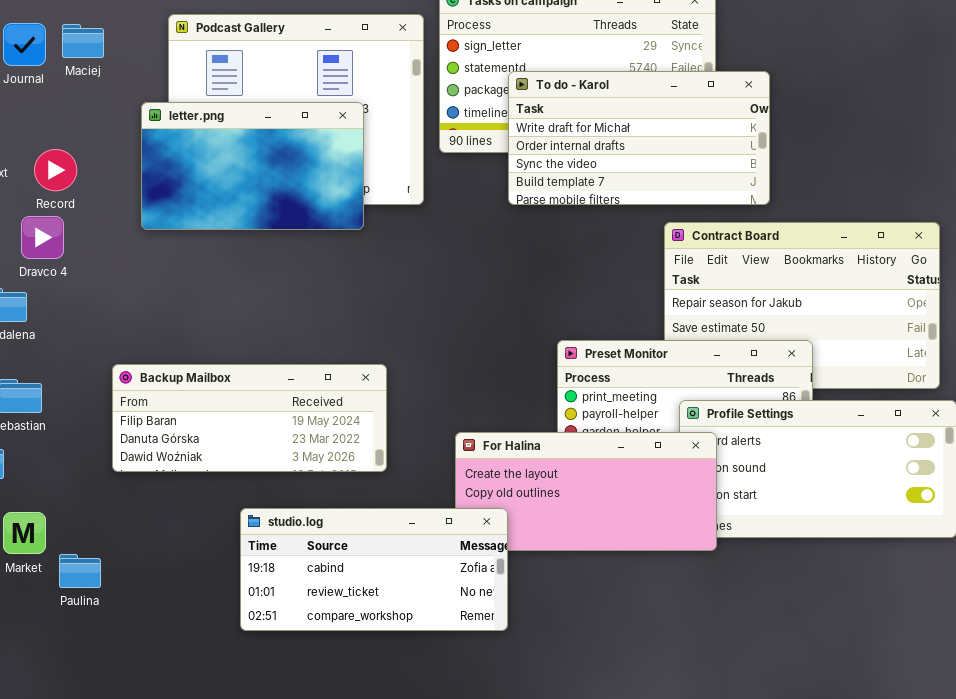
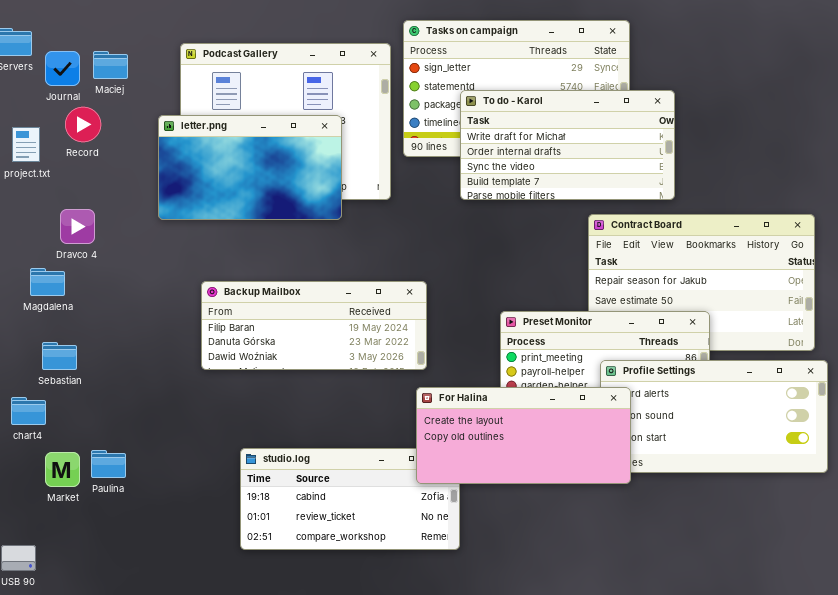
Record: [34,149,77,191] -> [65,107,101,142], moved
Backup Mailbox: [112,364,387,472] -> [201,281,427,370], moved
For Halina: [455,432,717,551] -> [416,387,631,484], raised
Paulina: [59,554,101,588] -> [91,450,126,478], moved

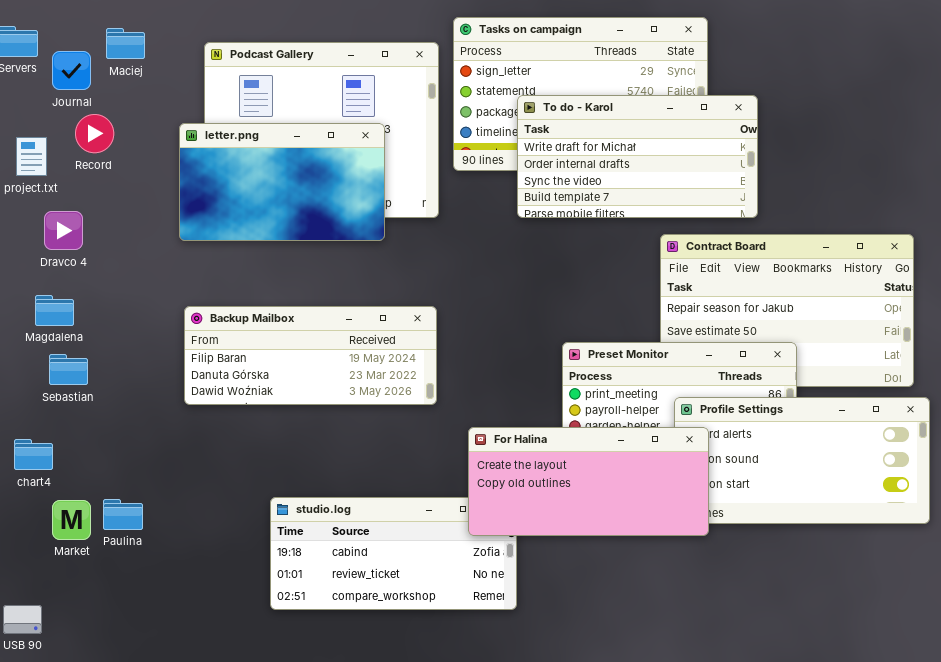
Maciej: [93,51,128,79] -> [106,28,145,59], moved
Dravco 4: [60,209,95,244] -> [44,211,83,250], moved
Backup Mailbox: [201,281,427,370] -> [184,306,437,405], moved
Sebastian: [42,342,77,370] -> [49,354,88,385], moved

